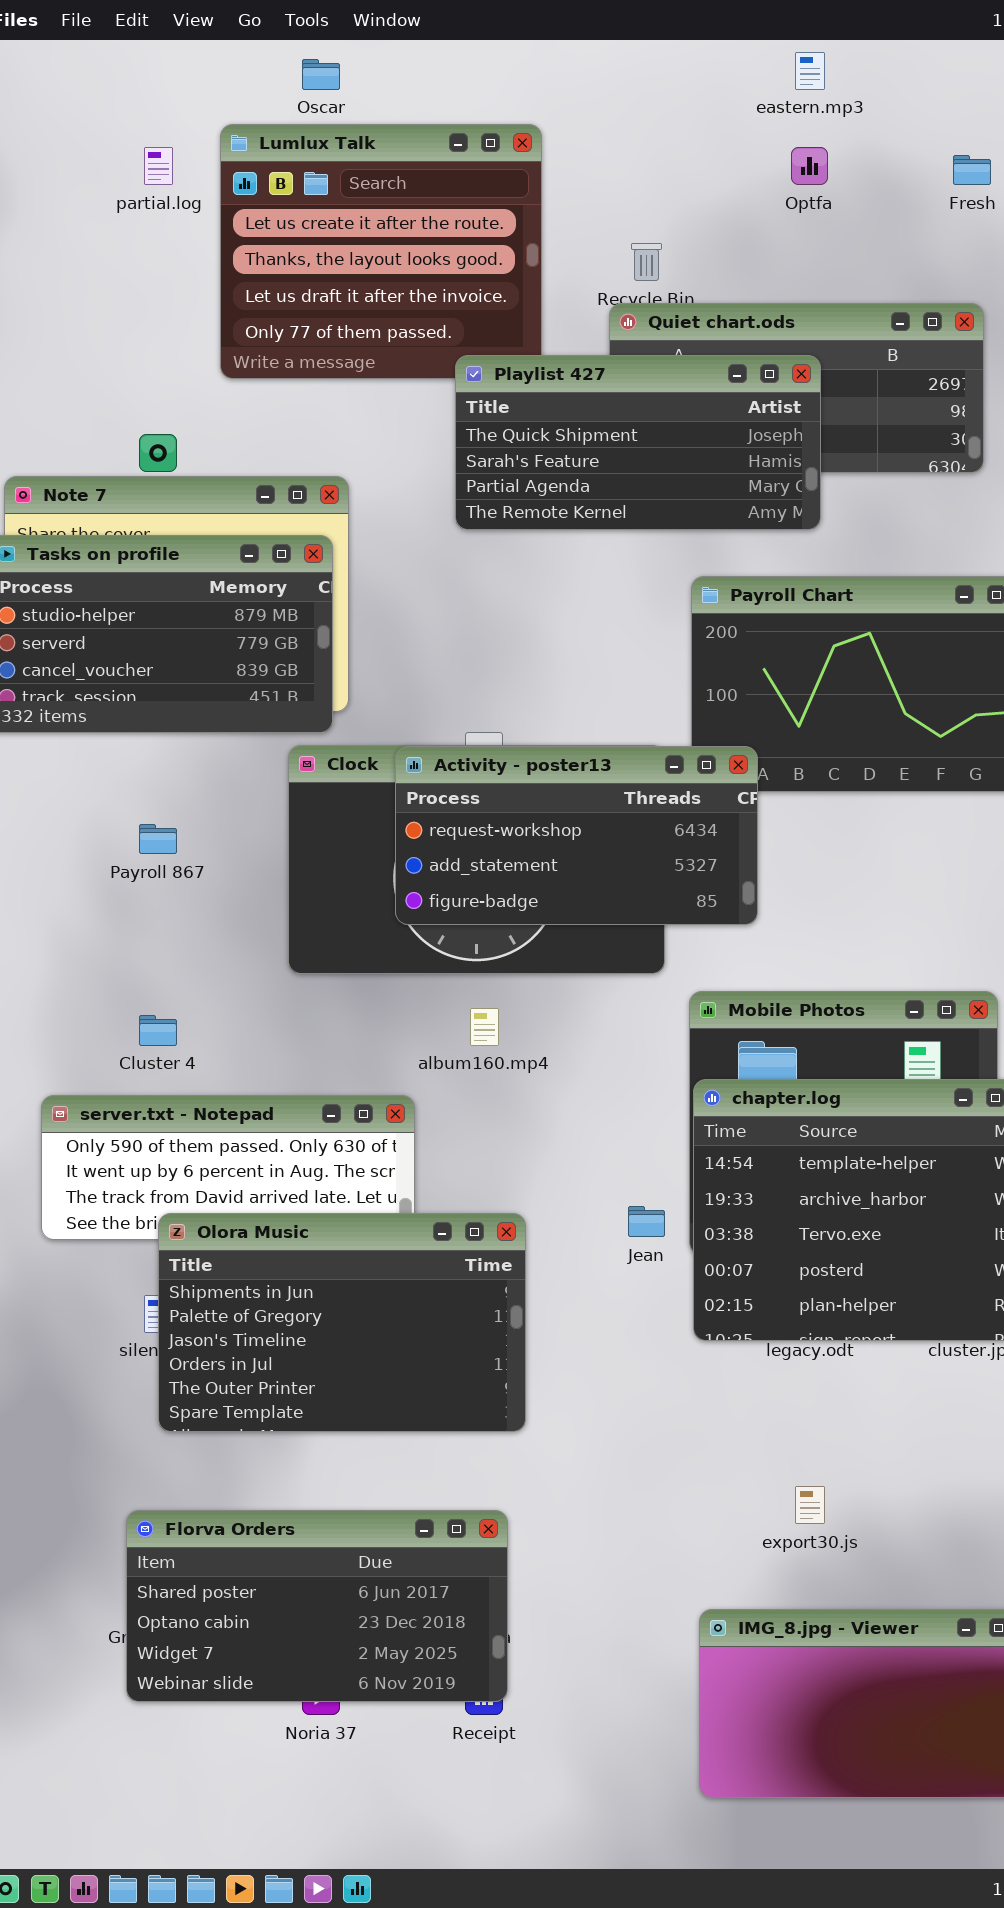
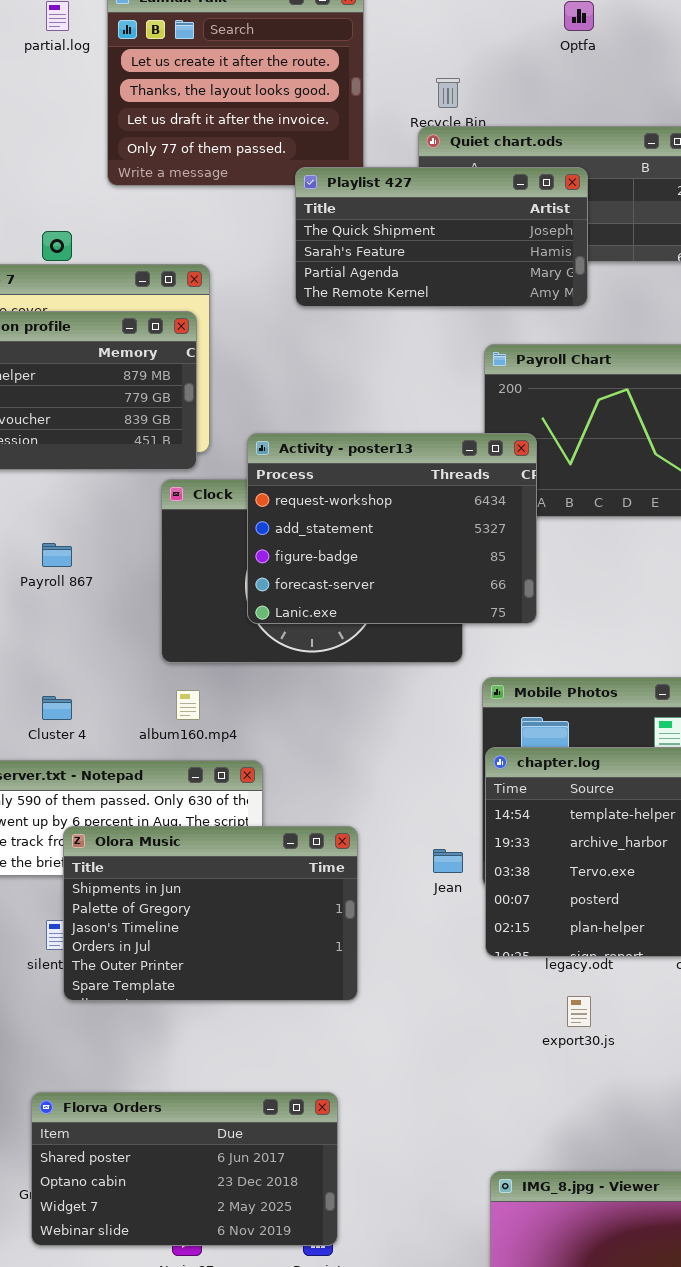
Activity - poster13: [395,746,758,925] -> [247,433,537,624], resized
album160.mp4: [470,1008,499,1046] -> [176,690,200,720], moved
Olora Music: [158,1213,526,1432] -> [63,826,358,1001], moved
export30.js: [795,1486,825,1524] -> [567,996,591,1027], moved

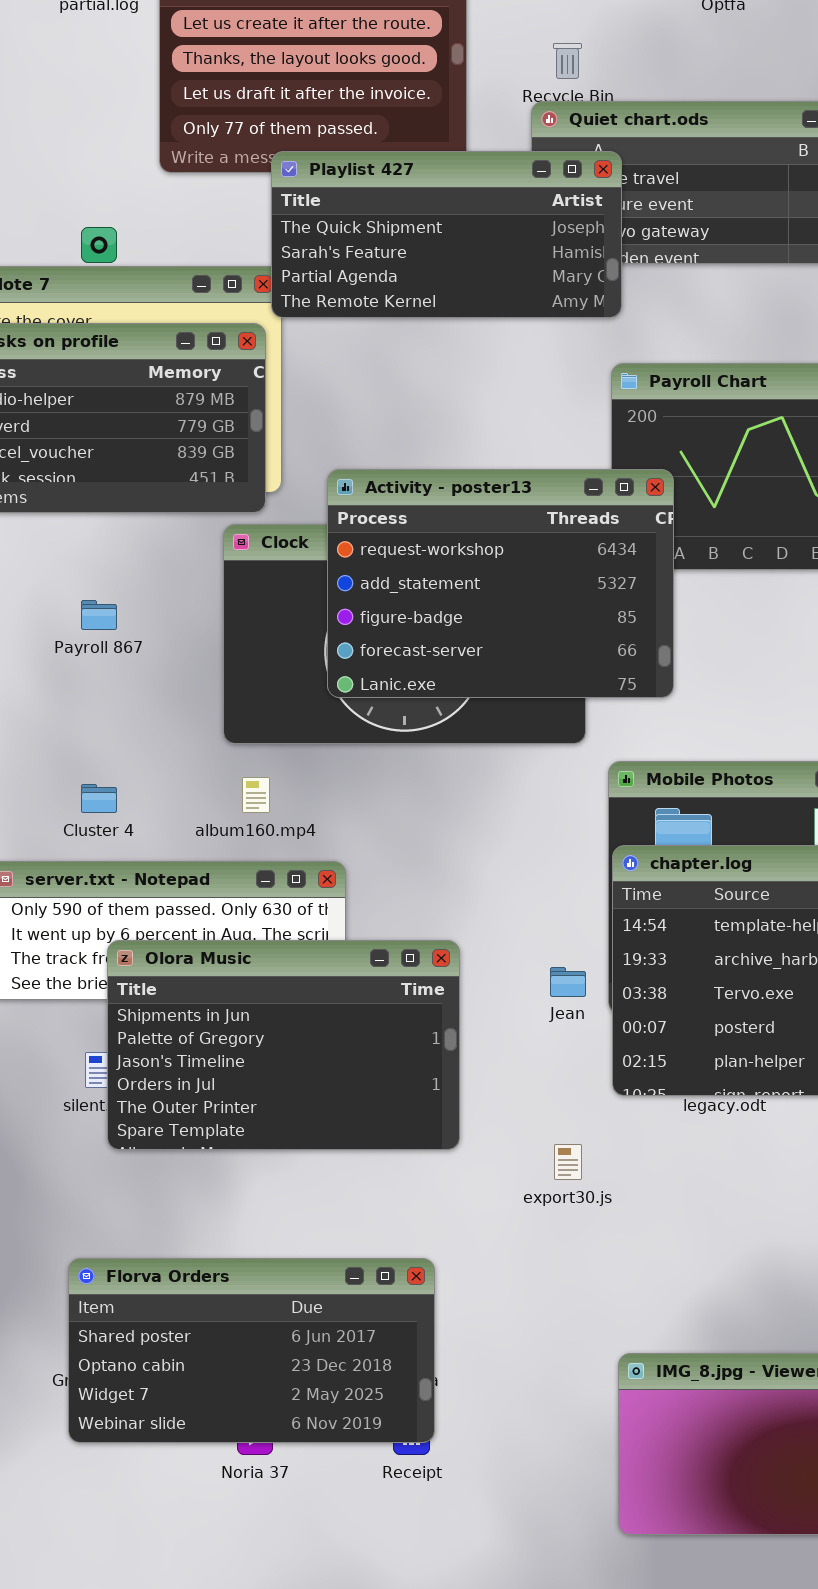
Playlist 427: [295,167,588,307] -> [271,151,622,318], moved
export30.js: [567,996,591,1027] -> [554,1144,582,1180], moved

